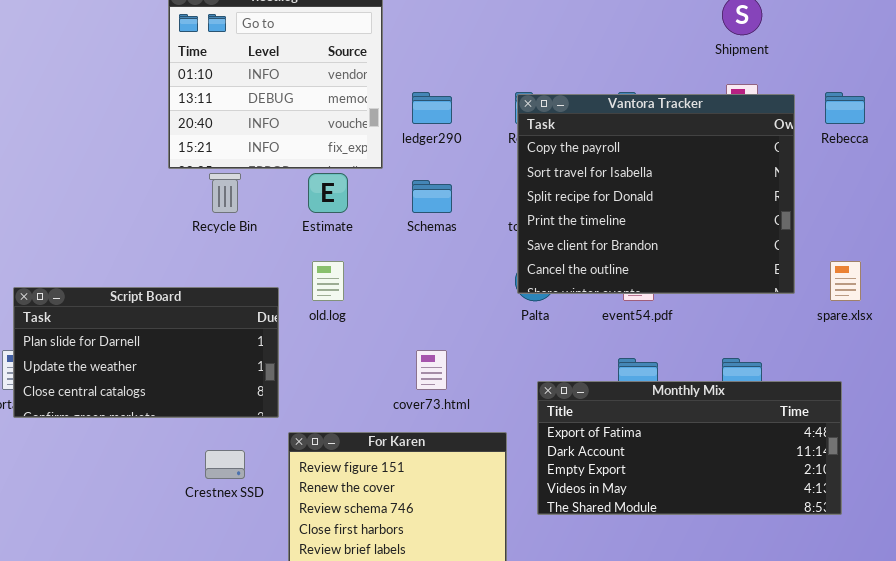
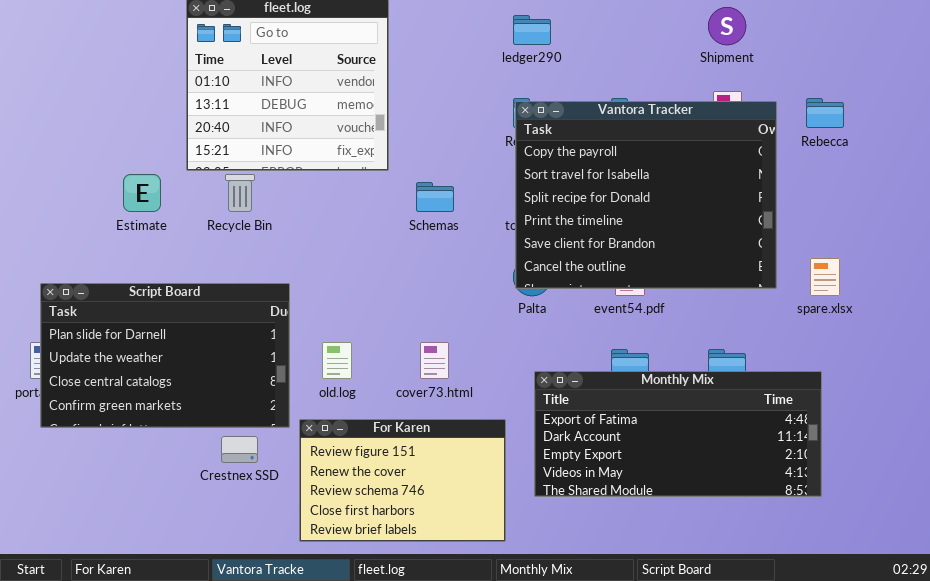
ledger290: [412,92,452,124] -> [513,15,551,45], moved
Estimate: [308,173,348,213] -> [123,174,161,212], moved
old.log: [312,261,344,301] -> [322,342,352,379], moved
Script Board: [13,287,279,418] -> [40,283,290,428], resized

